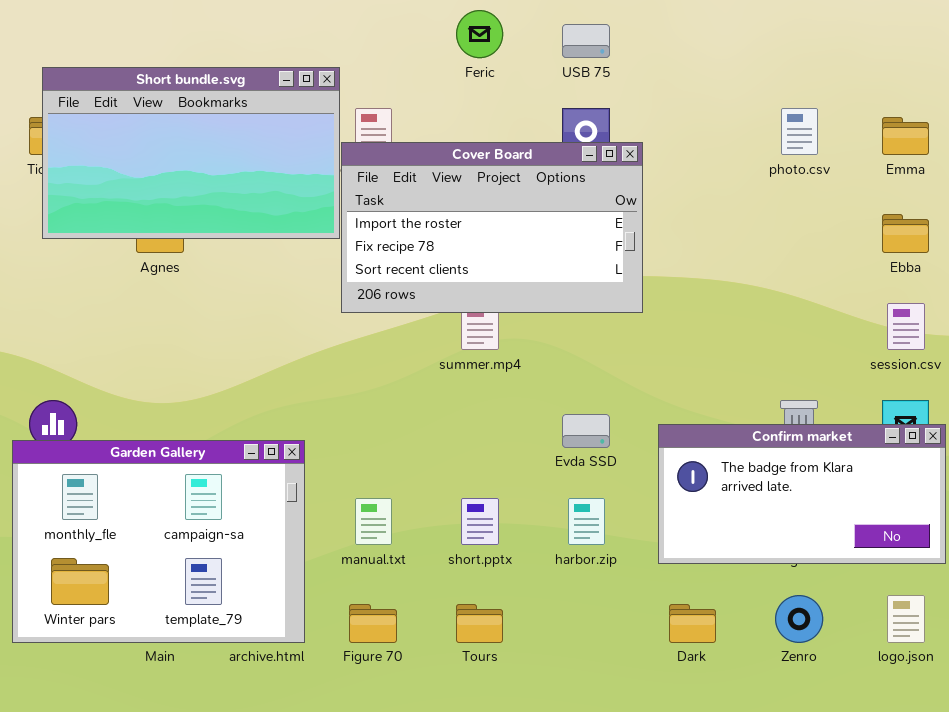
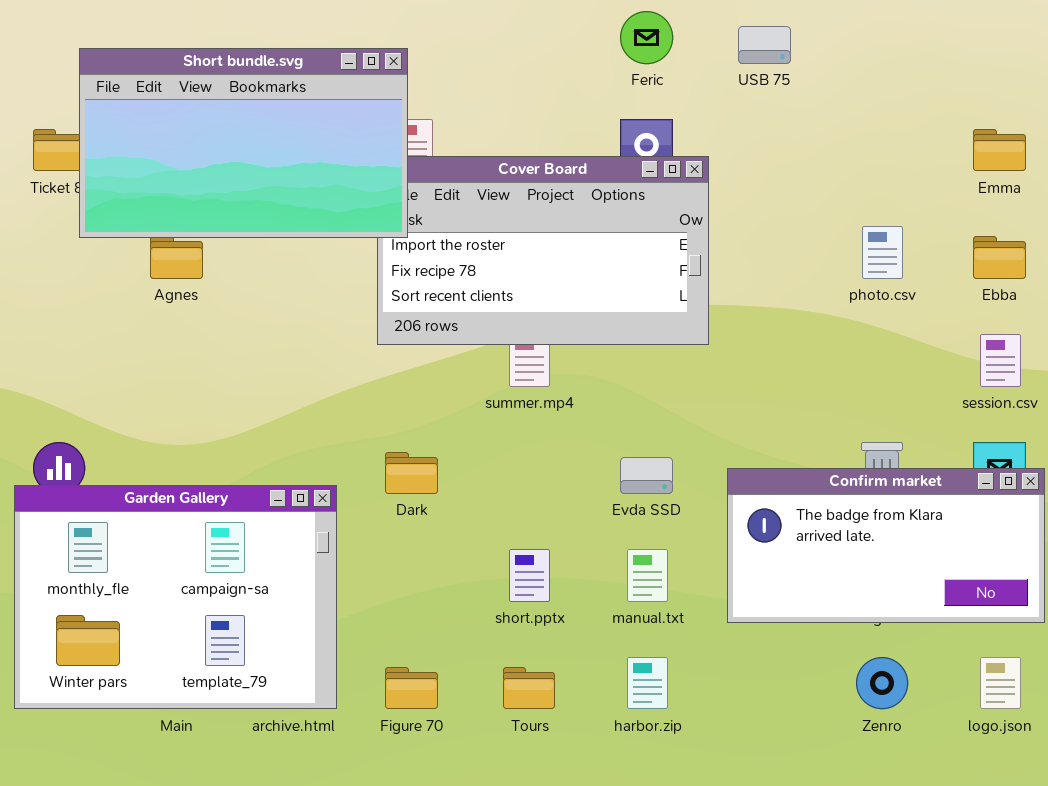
Feric: [456,10,503,58] -> [620,11,673,64], moved
USB 75: [562,24,610,58] -> [738,26,791,64], moved
Short bundle.svg: [42,67,340,239] -> [79,48,408,238], moved
photo.csv: [781,108,818,155] -> [862,226,903,279], moved
manual.txt: [355,498,392,545] -> [627,549,668,602], moved
harbor.zip: [568,498,605,545] -> [627,657,668,709], moved
Dark: [669,604,716,643] -> [385,452,438,494], moved

